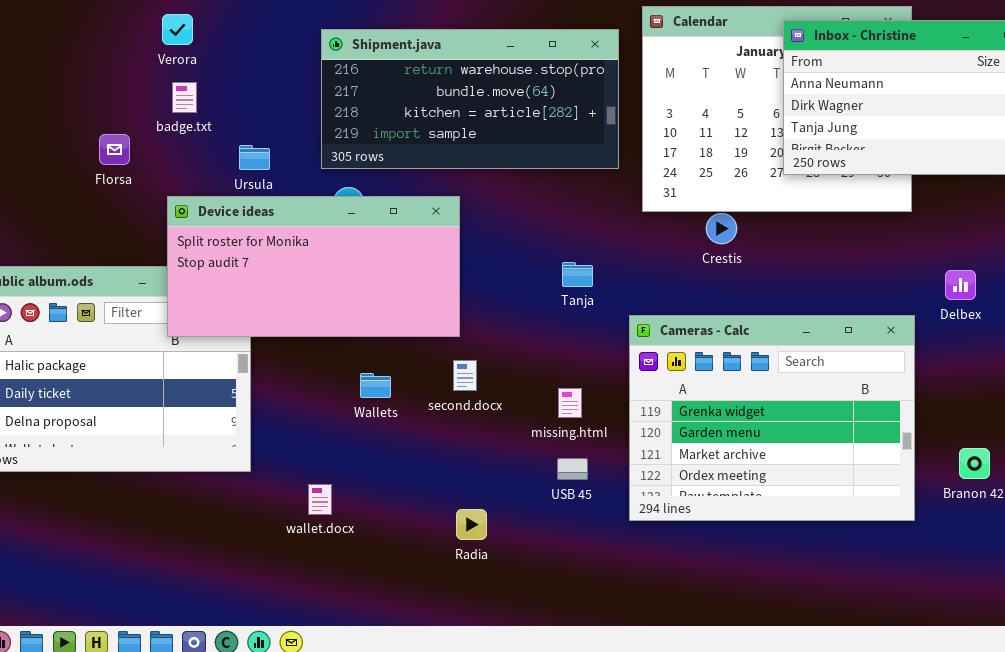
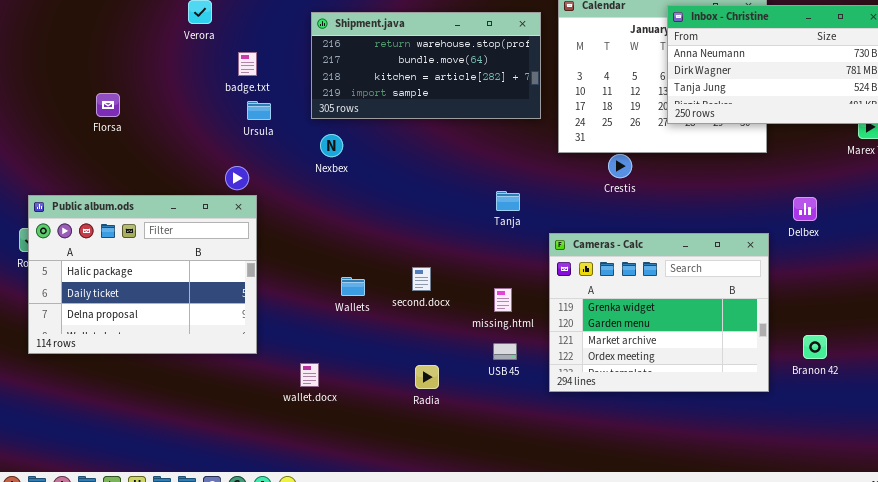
badge.txt: [172,82,197,113] -> [238,52,257,76], moved
Florsa: [99,134,130,165] -> [96,93,120,117], moved
Device ideas: [167,196,460,337] -> none, closed
Radia: [456,509,487,540] -> [415,365,439,389], moved

